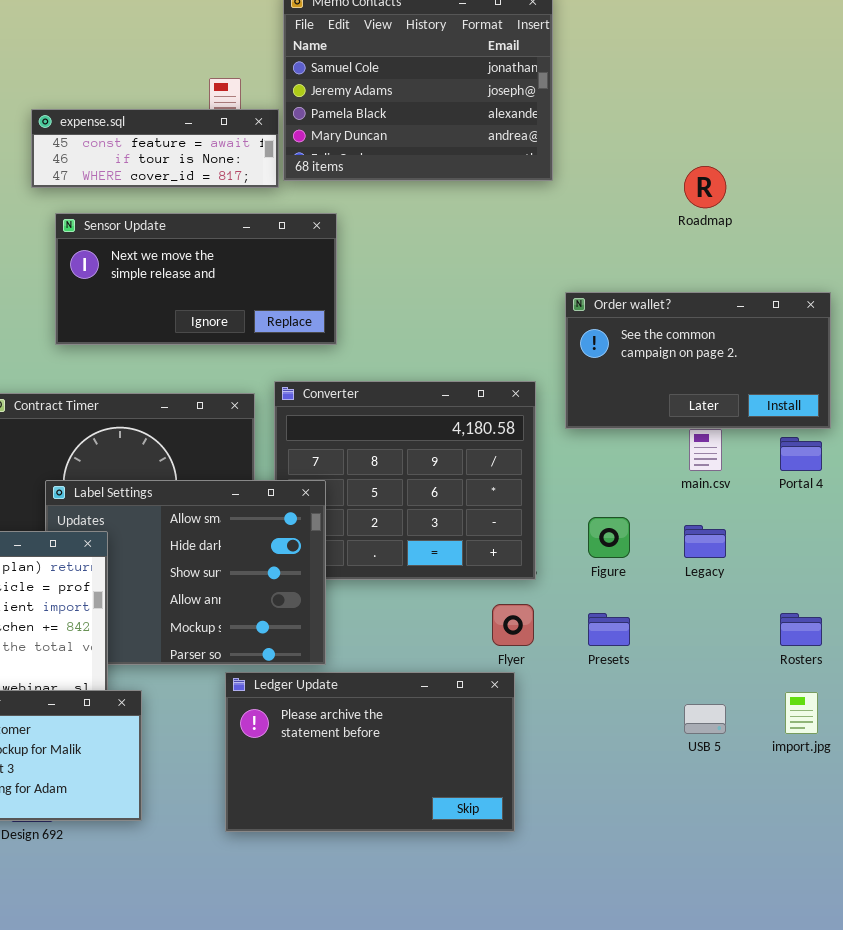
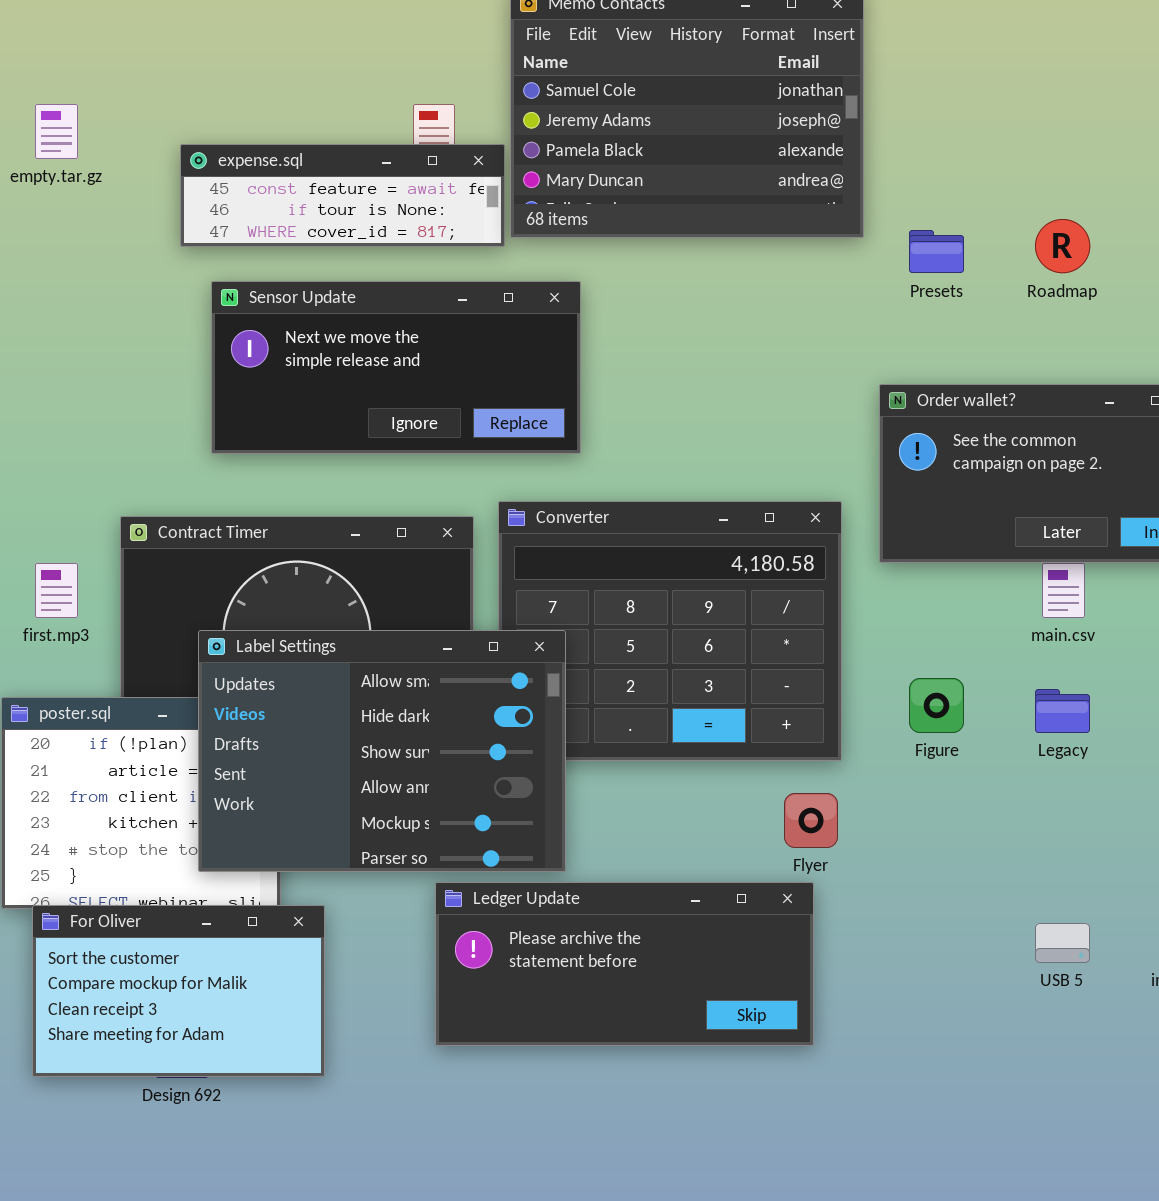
Label Settings: [45,480,326,665] -> [198,630,566,872], raised
Presets: [588,613,630,646] -> [909,230,964,273], moved
Ledger Update: [225,672,515,832] -> [435,882,814,1046], resized

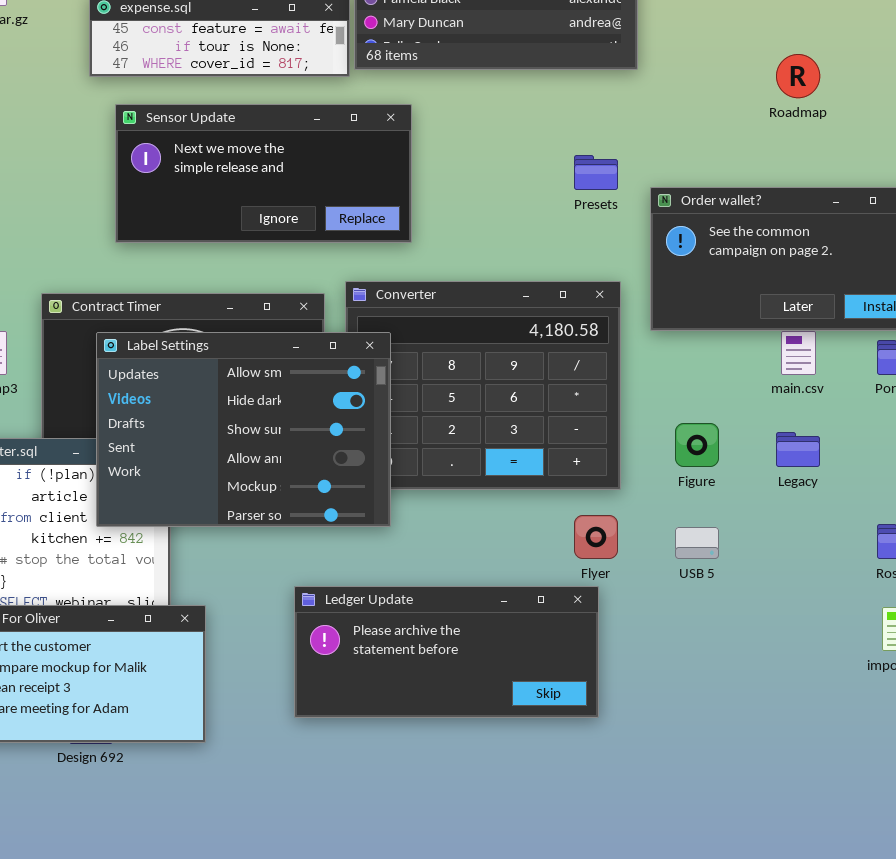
Presets: [909,230,964,273] -> [574,155,618,190], moved
Label Settings: [198,630,566,872] -> [96,332,391,527], moved
USB 5: [1035,923,1090,963] -> [675,527,719,559], moved

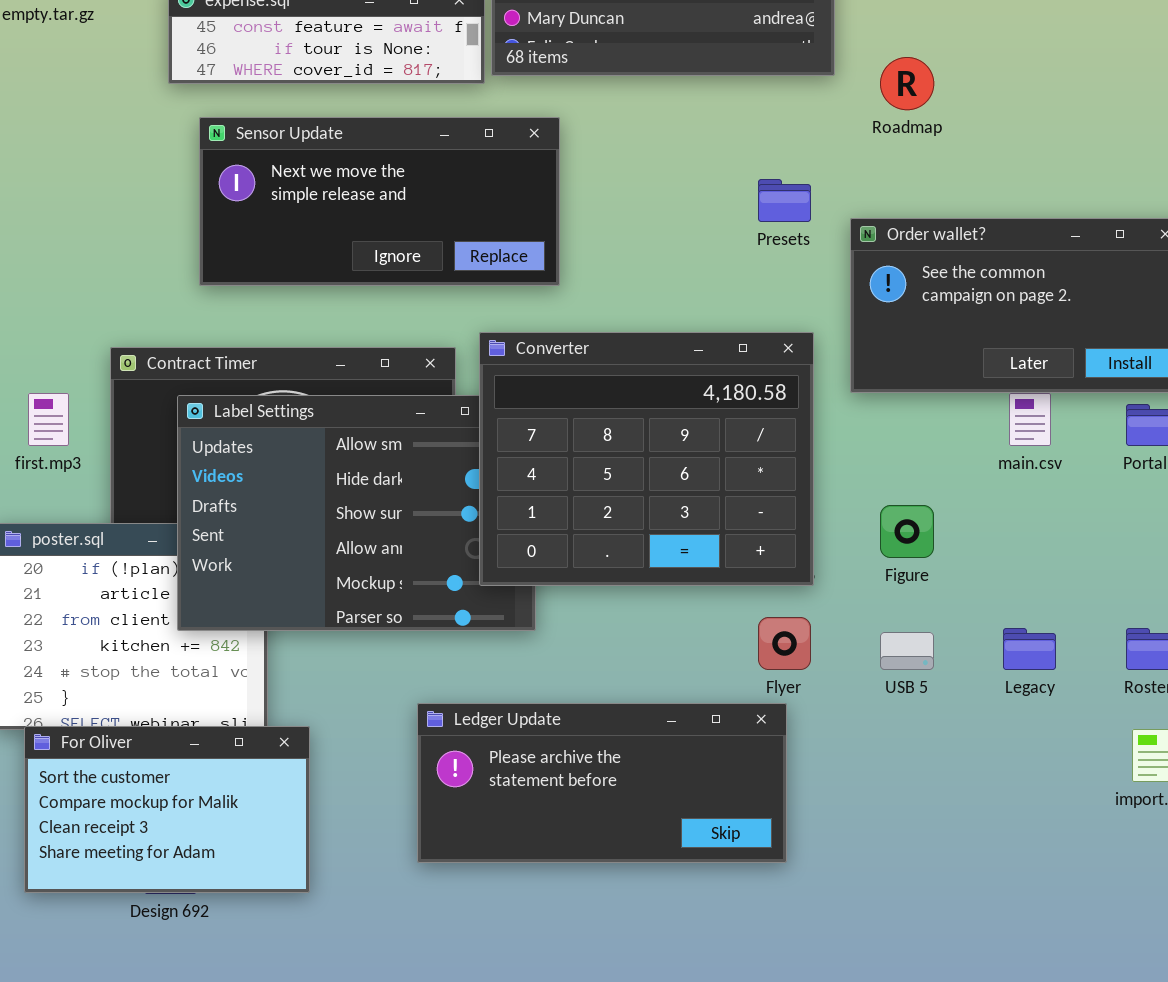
Roadmap: [776,54,820,98] -> [880,57,934,110], moved
Converter: [345,281,621,490] -> [479,332,814,586], raised
Legacy: [776,432,820,467] -> [1003,628,1056,670], moved

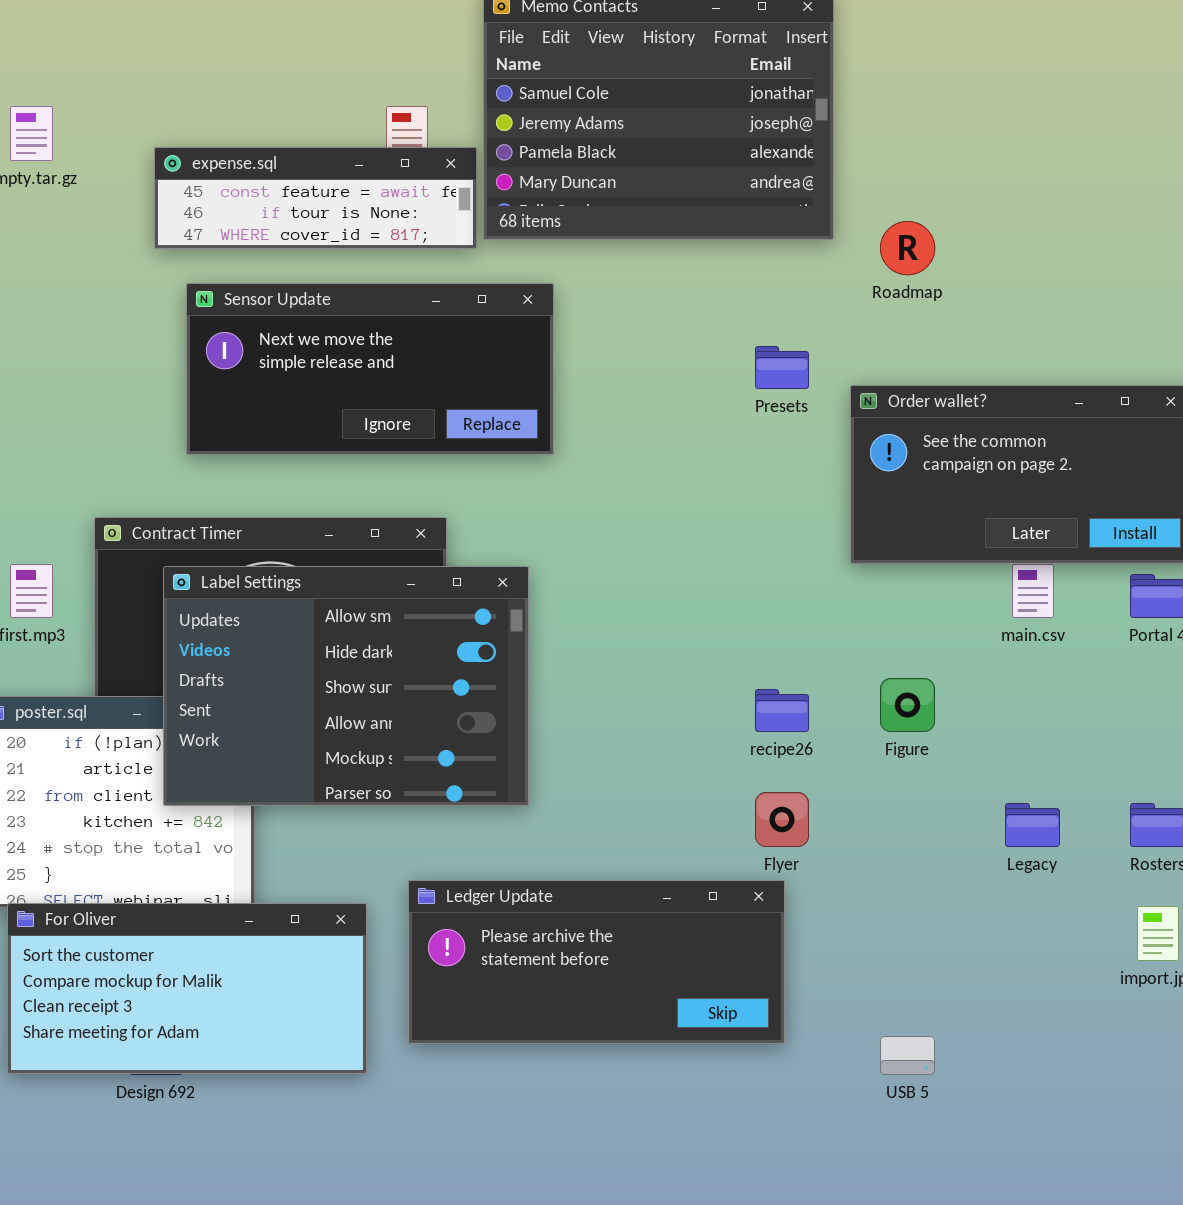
Converter: [479,332,814,586] -> none, closed
USB 5: [880,632,934,670] -> [880,1036,935,1075], moved
For Oliver: [24,726,310,893] -> [7,903,367,1074], resized

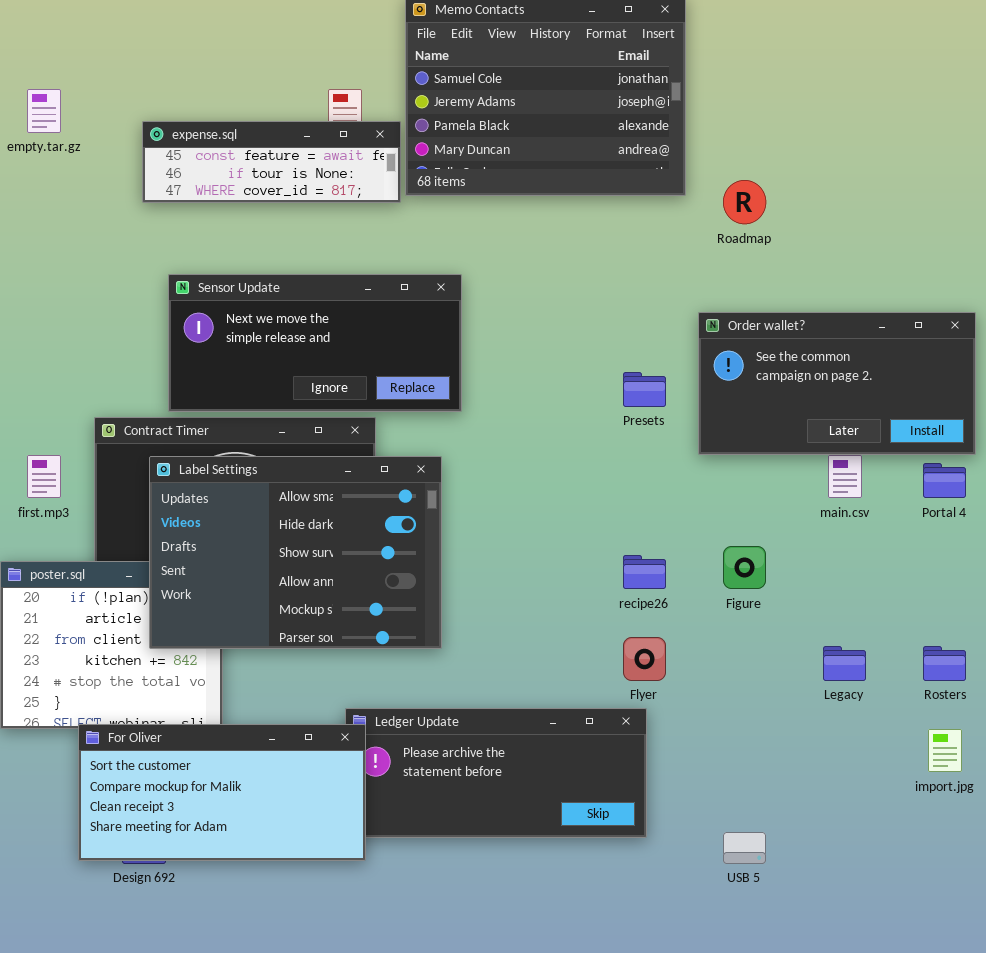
Sensor Update: [186,283,554,455] -> [168,274,462,412], moved
Presets: [755,346,809,389] -> [623,372,666,407], moved
For Oliver: [7,903,367,1074] -> [78,724,366,861], moved

